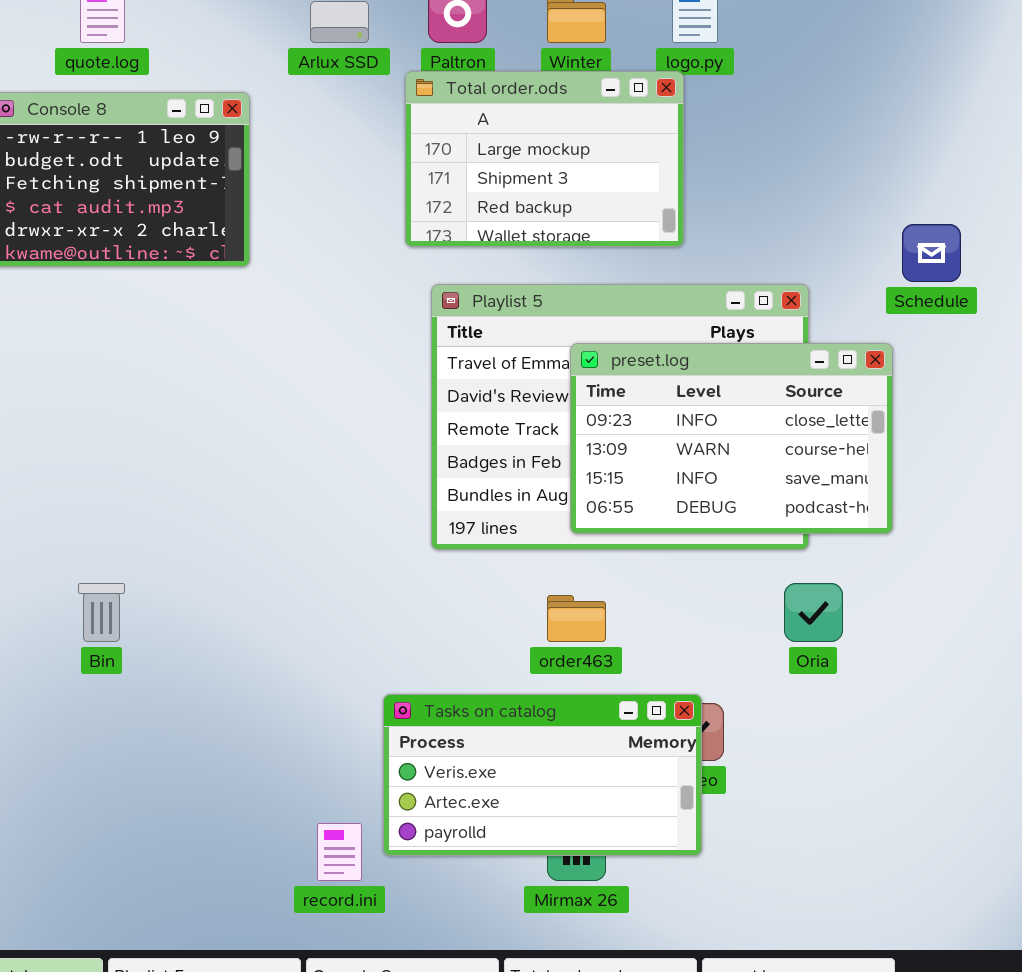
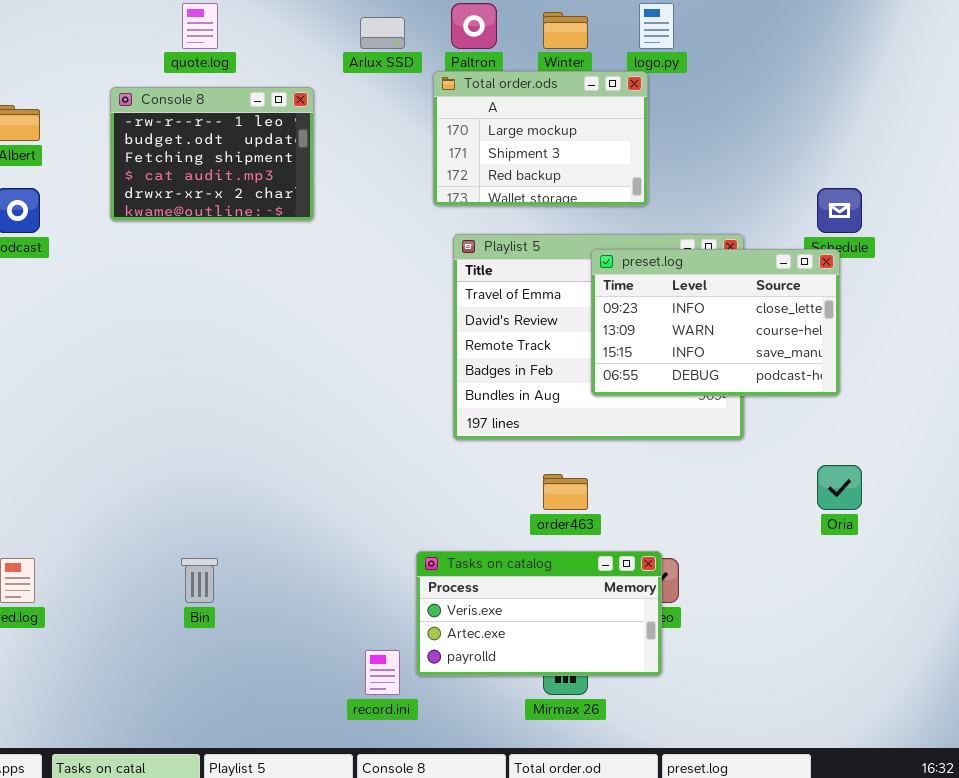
preset.log: [570,343,893,534] -> [591,249,840,396], moved
Bin: [78,583,125,642] -> [181,558,218,603], moved
Oria: [784,583,843,642] -> [817,465,862,510], moved

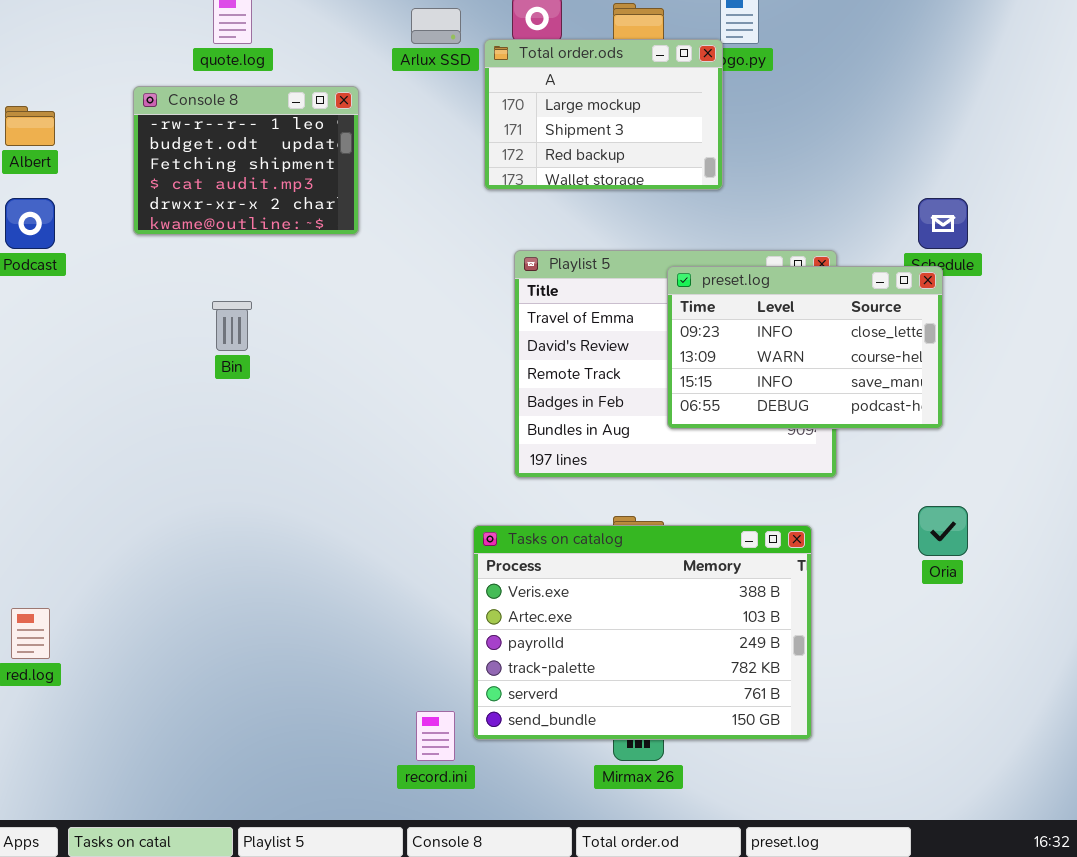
Total order.ods: [433,71,648,206] -> [484,39,723,190], moved
Tasks on catalog: [416,551,662,676] -> [473,525,812,740], resized
Bin: [181,558,218,603] -> [212,301,252,351], moved

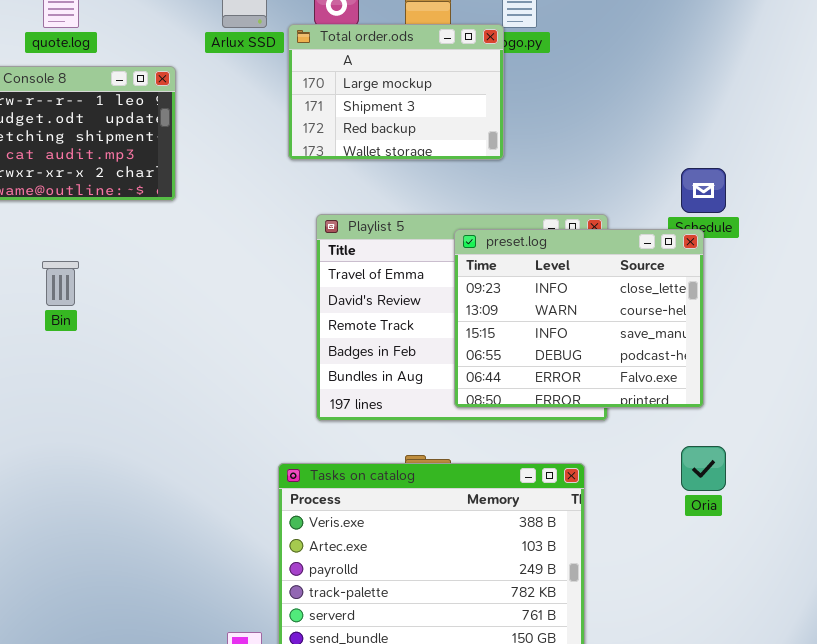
preset.log: [667,266,943,429] -> [454,229,704,408], resized

